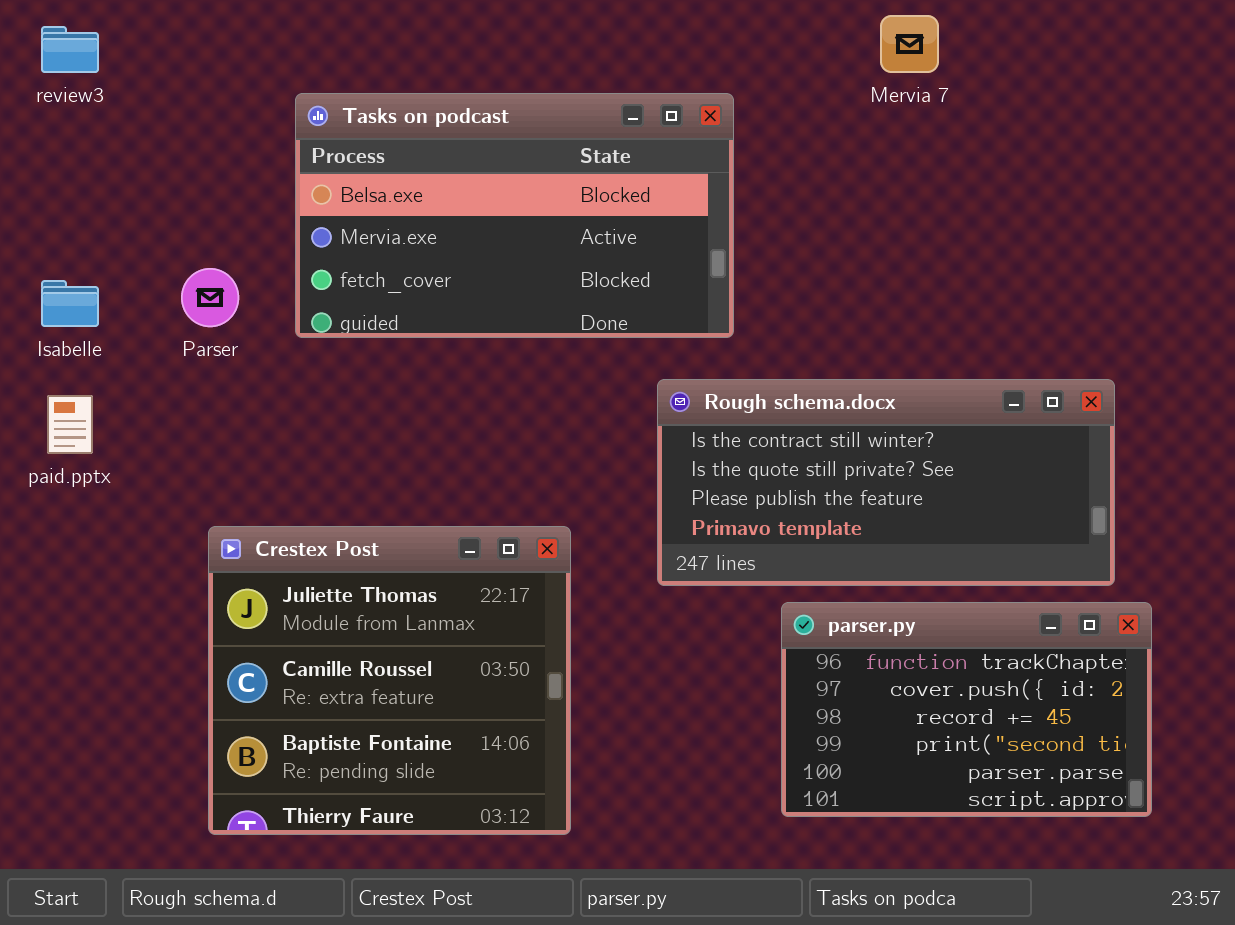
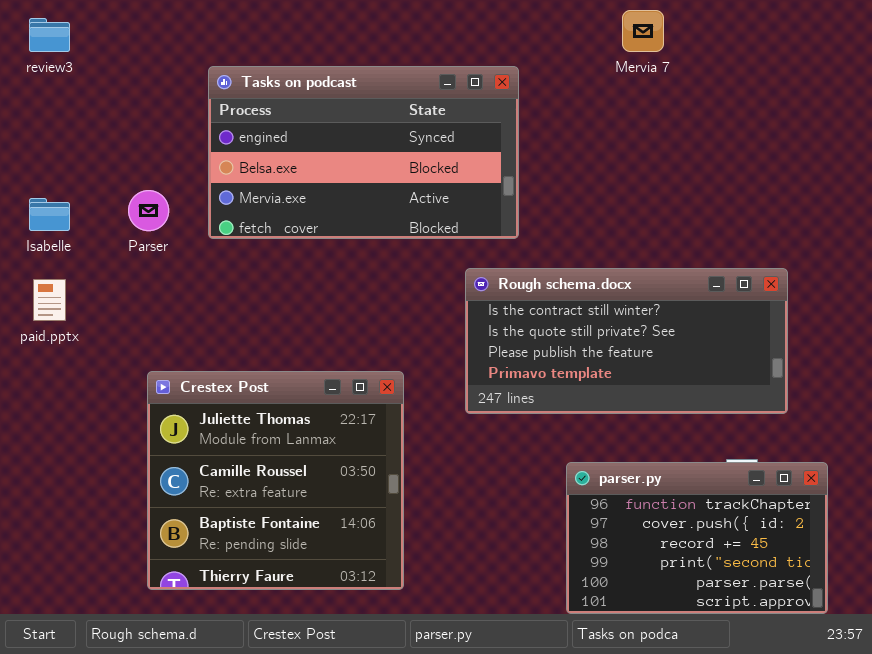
Tasks on podcast: [295,93,734,338] -> [208,66,519,239], scrolled up 1 row
parser.py: [781,602,1152,817] -> [566,462,828,614], moved

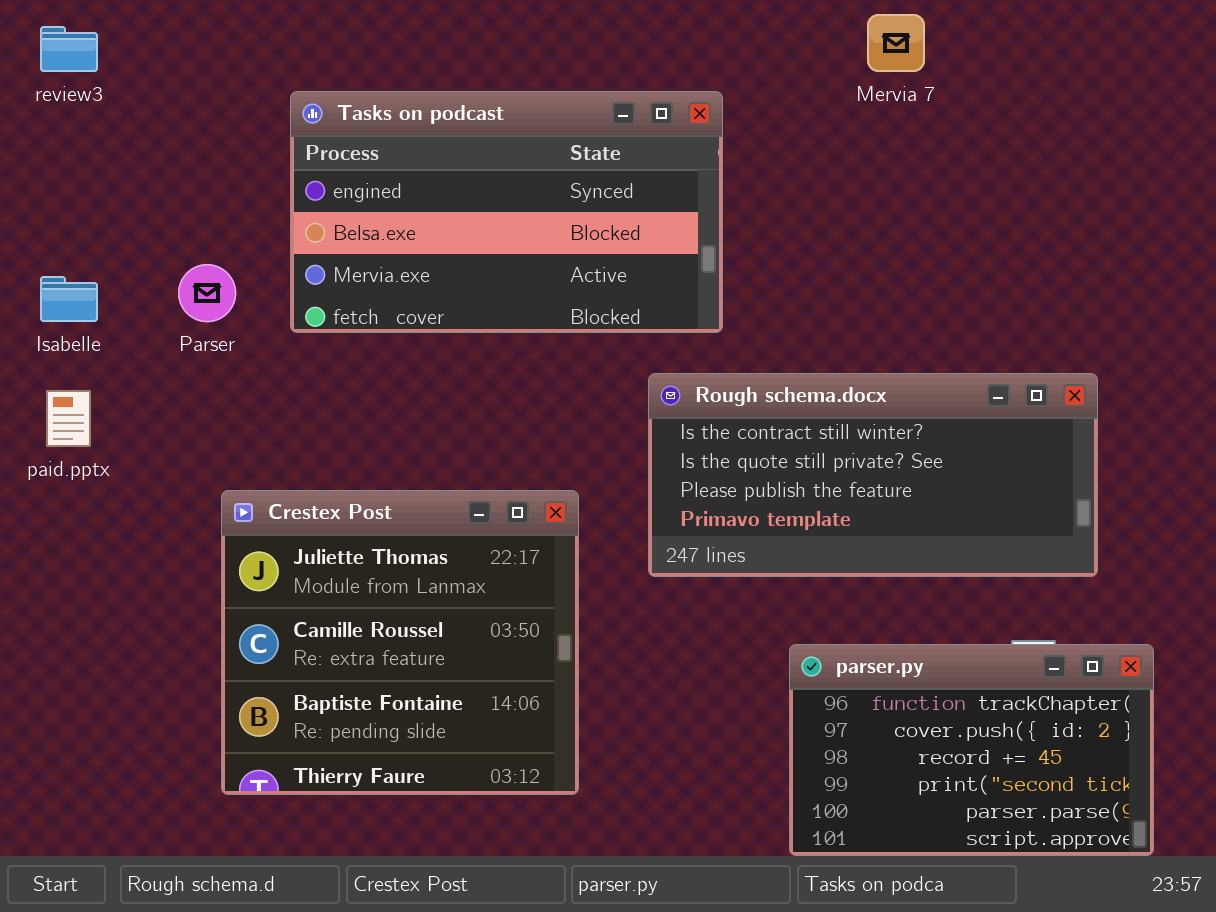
Crestex Post: [147,371,404,590] -> [221,490,579,795], moved

